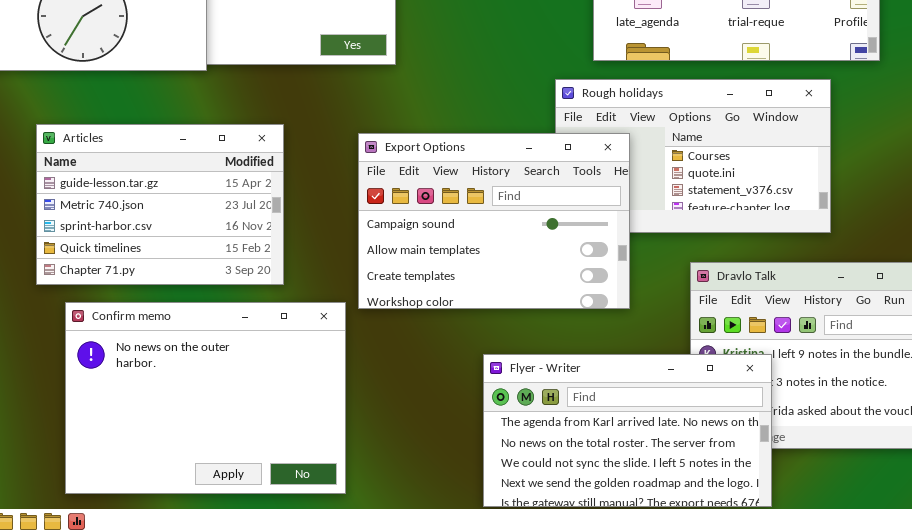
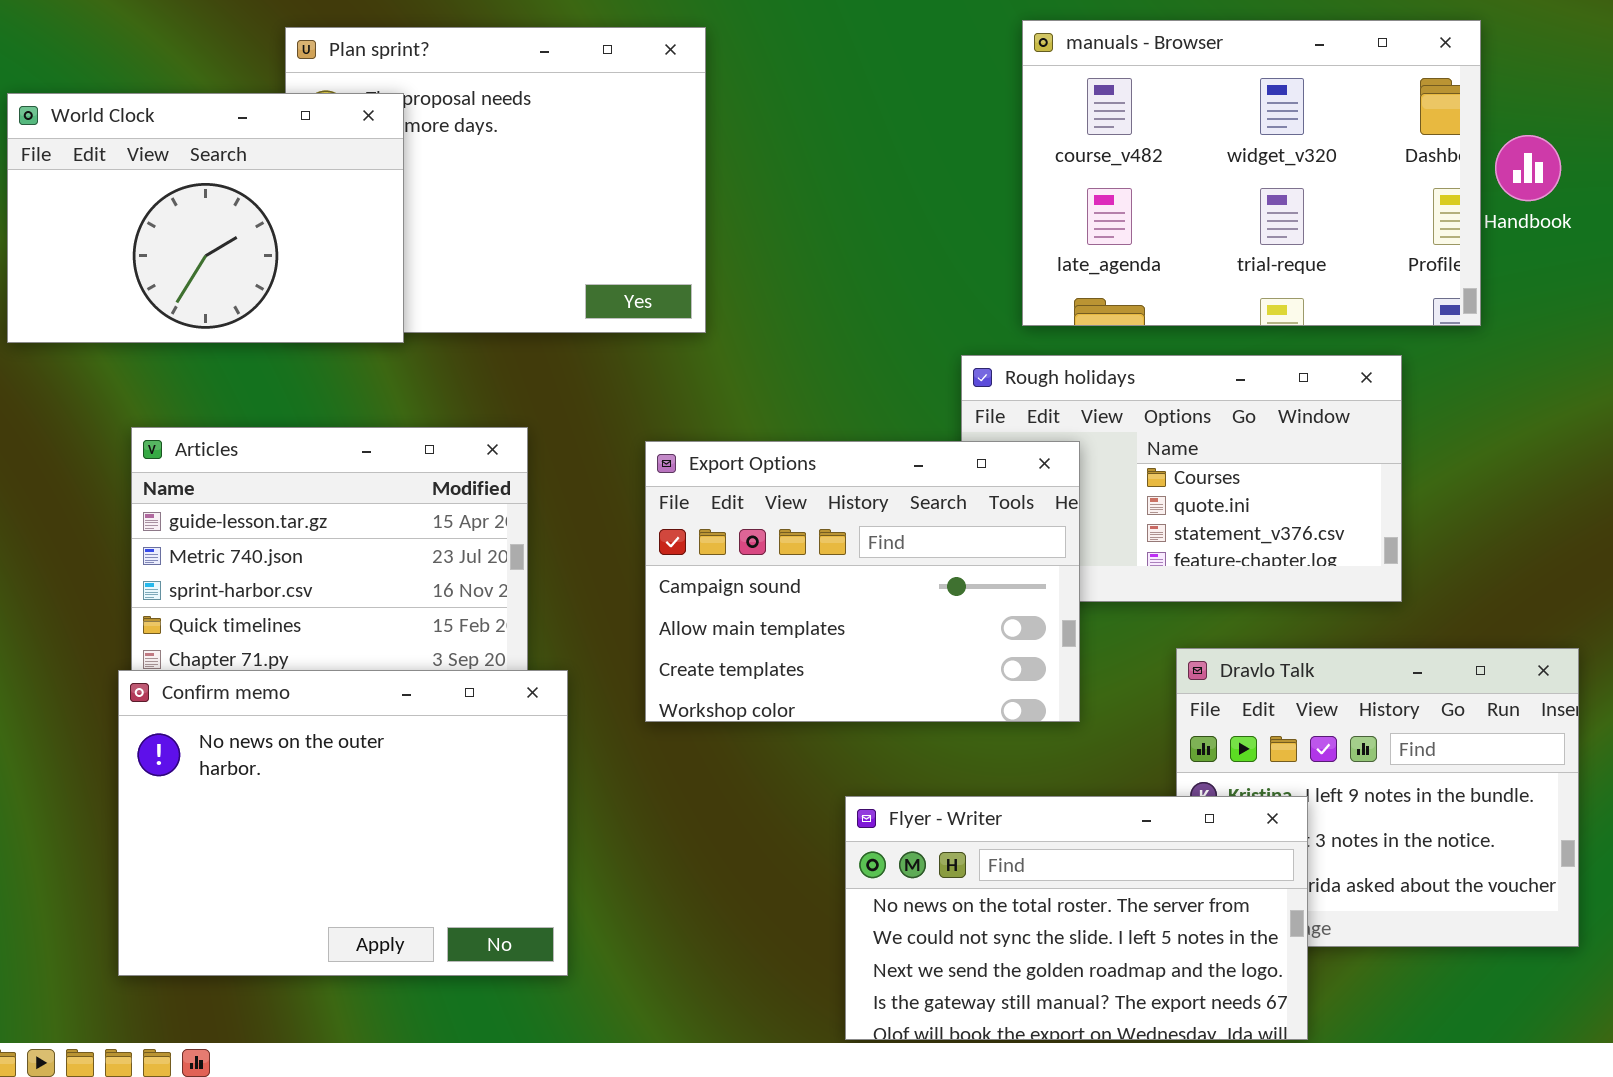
Confirm memo: [65,302,346,494] -> [118,670,568,976], moved
Flyer - Writer: [483,354,772,507] -> [845,796,1308,1040], scrolled down 1 row

